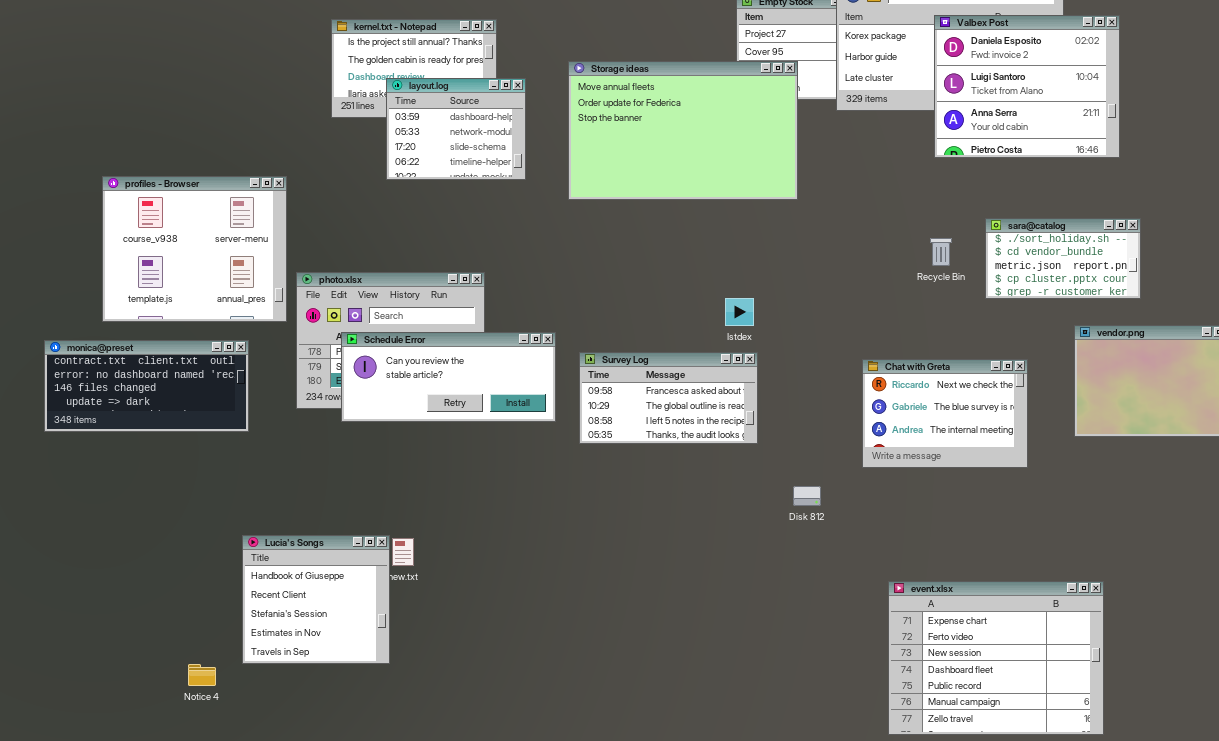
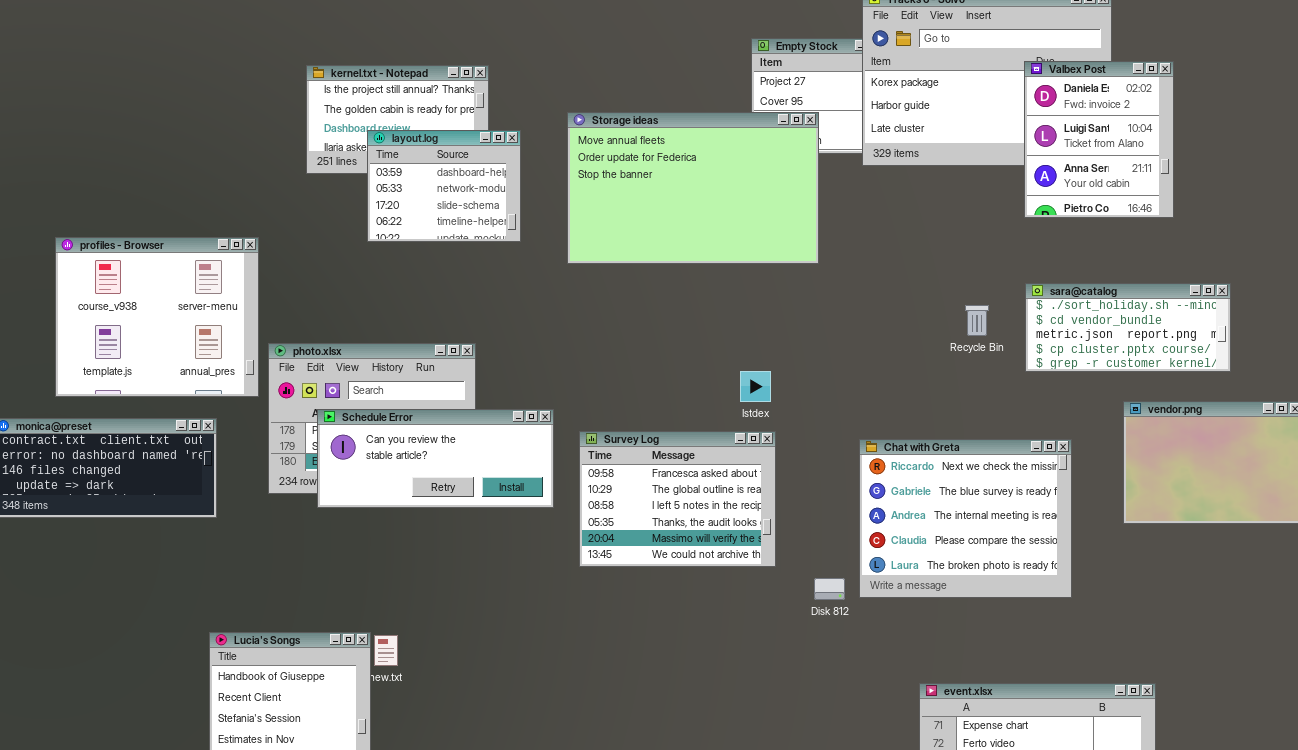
Valbex Post: [934,15,1120,158] -> [1024,61,1174,218], resized
sara@catalog: [985,218,1141,299] -> [1025,283,1231,372], resized
Survey Log: [579,352,758,444] -> [579,431,776,567], resized
Chat with Greta: [862,359,1028,468] -> [859,439,1072,598], resized

